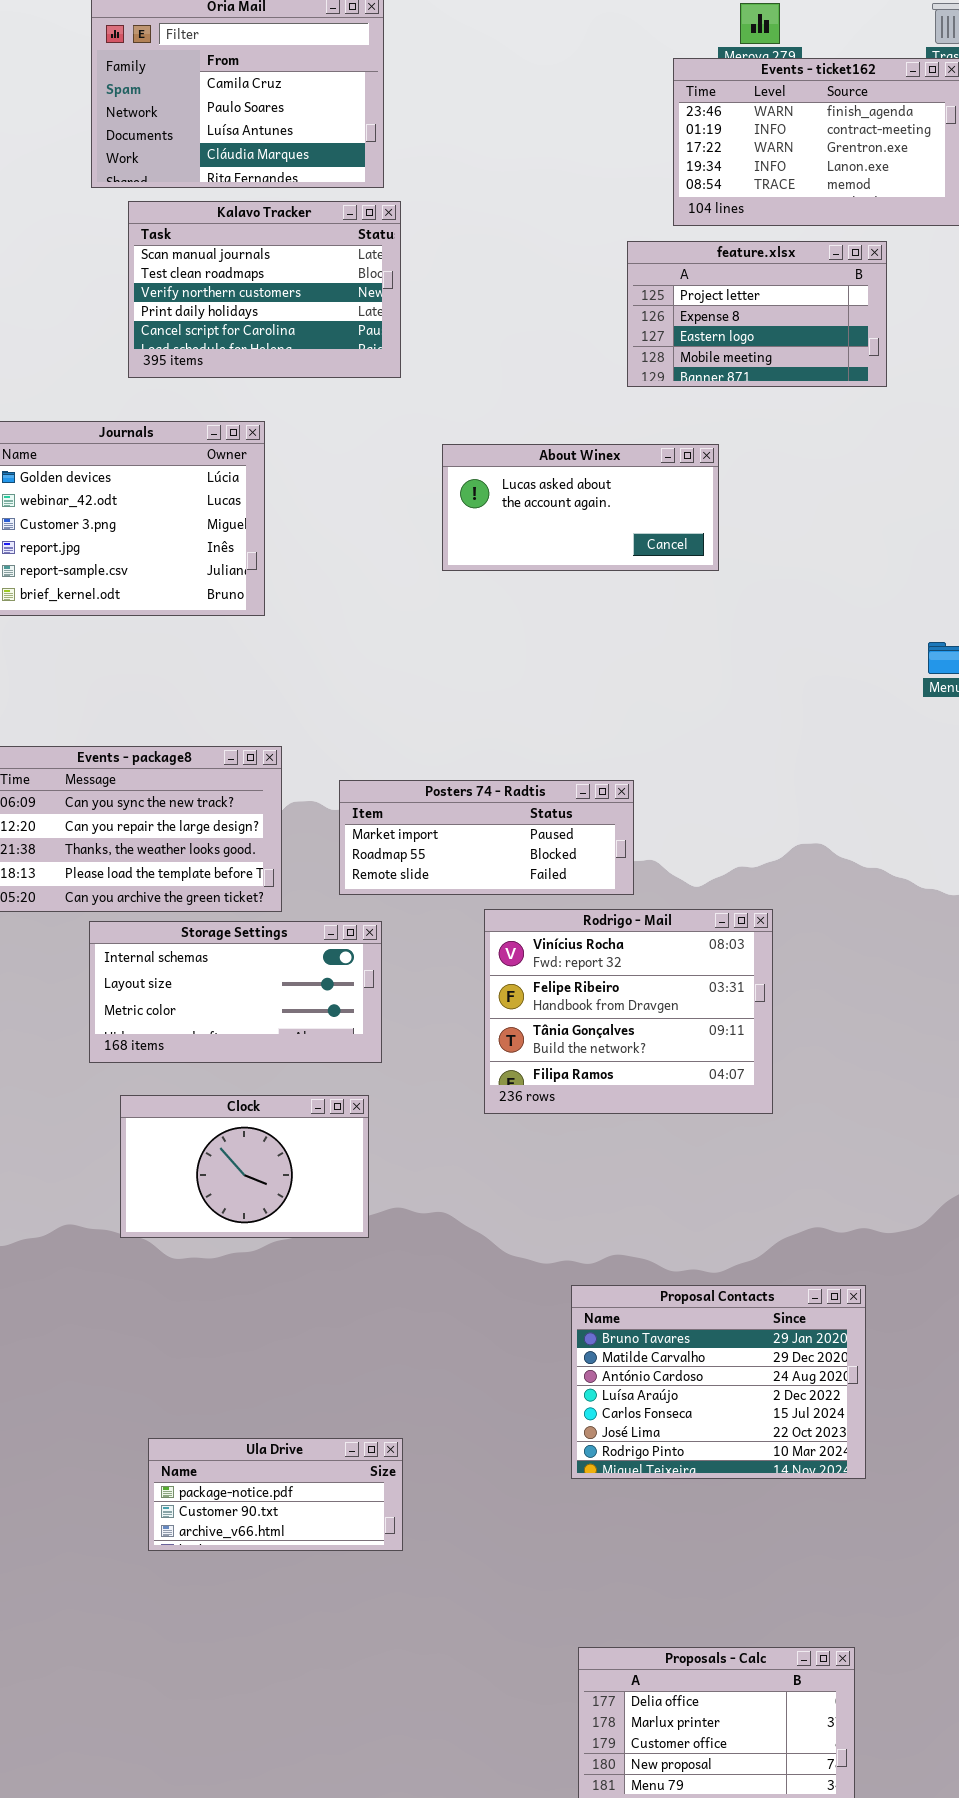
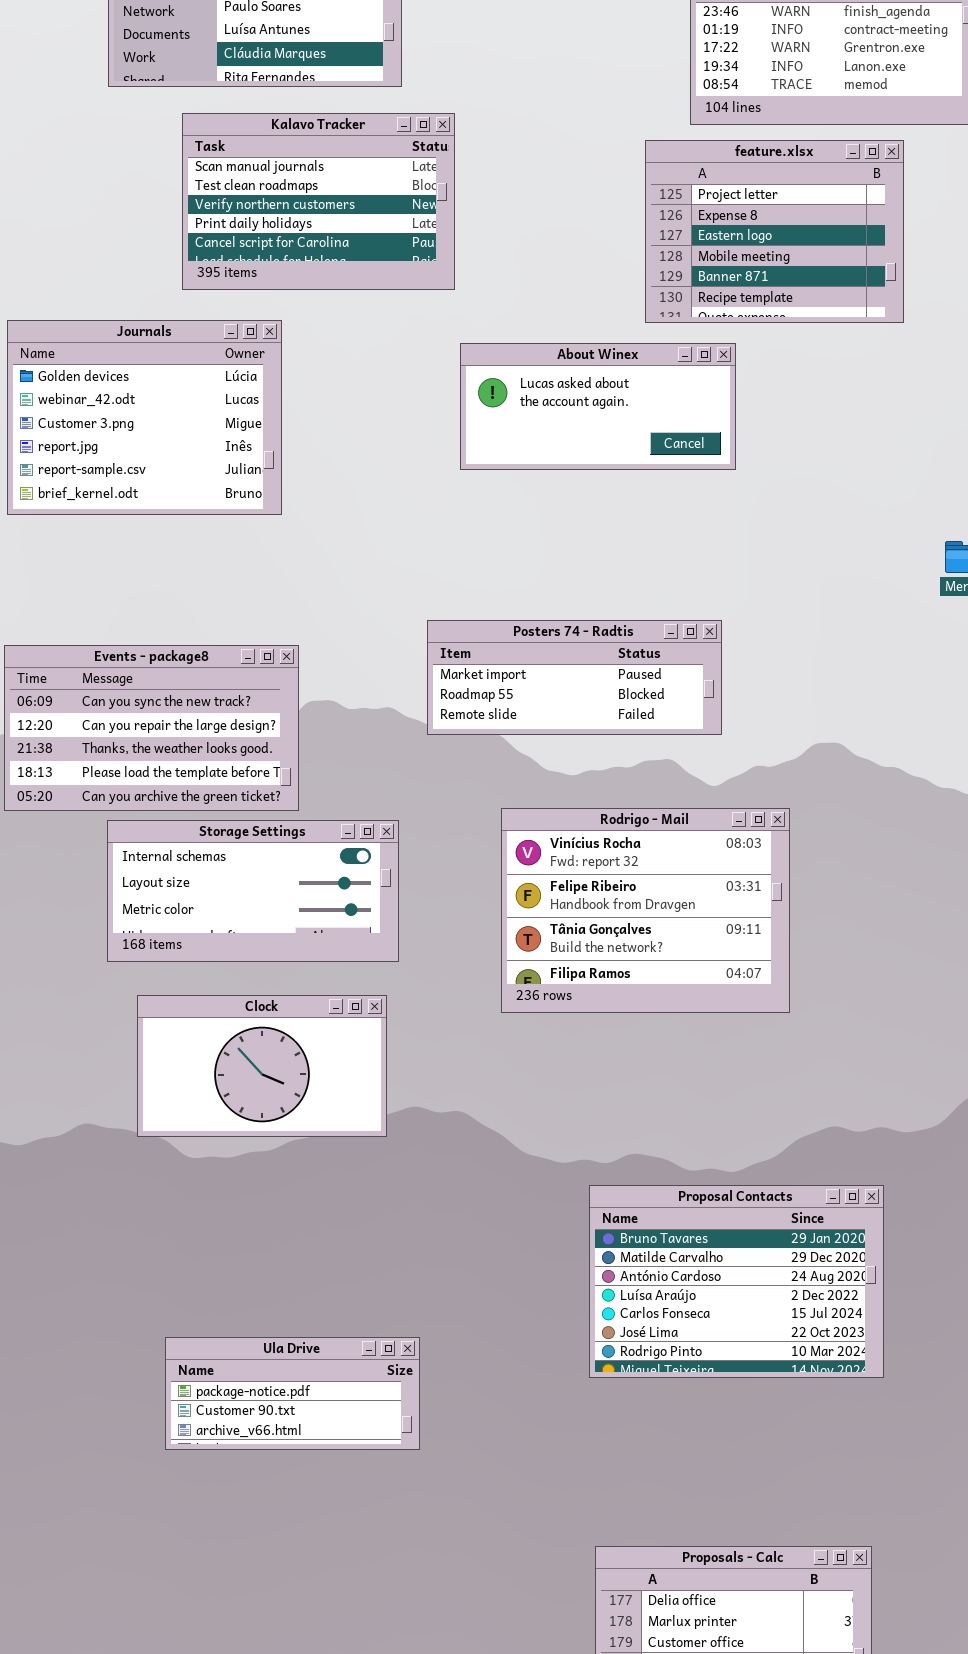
Kalavo Tracker: [128,201,401,378] -> [182,113,455,290], moved
feature.xlsx: [627,241,887,387] -> [645,140,904,323], resized
Posters 74 - Radtis: [339,780,634,895] -> [427,620,722,735], moved

